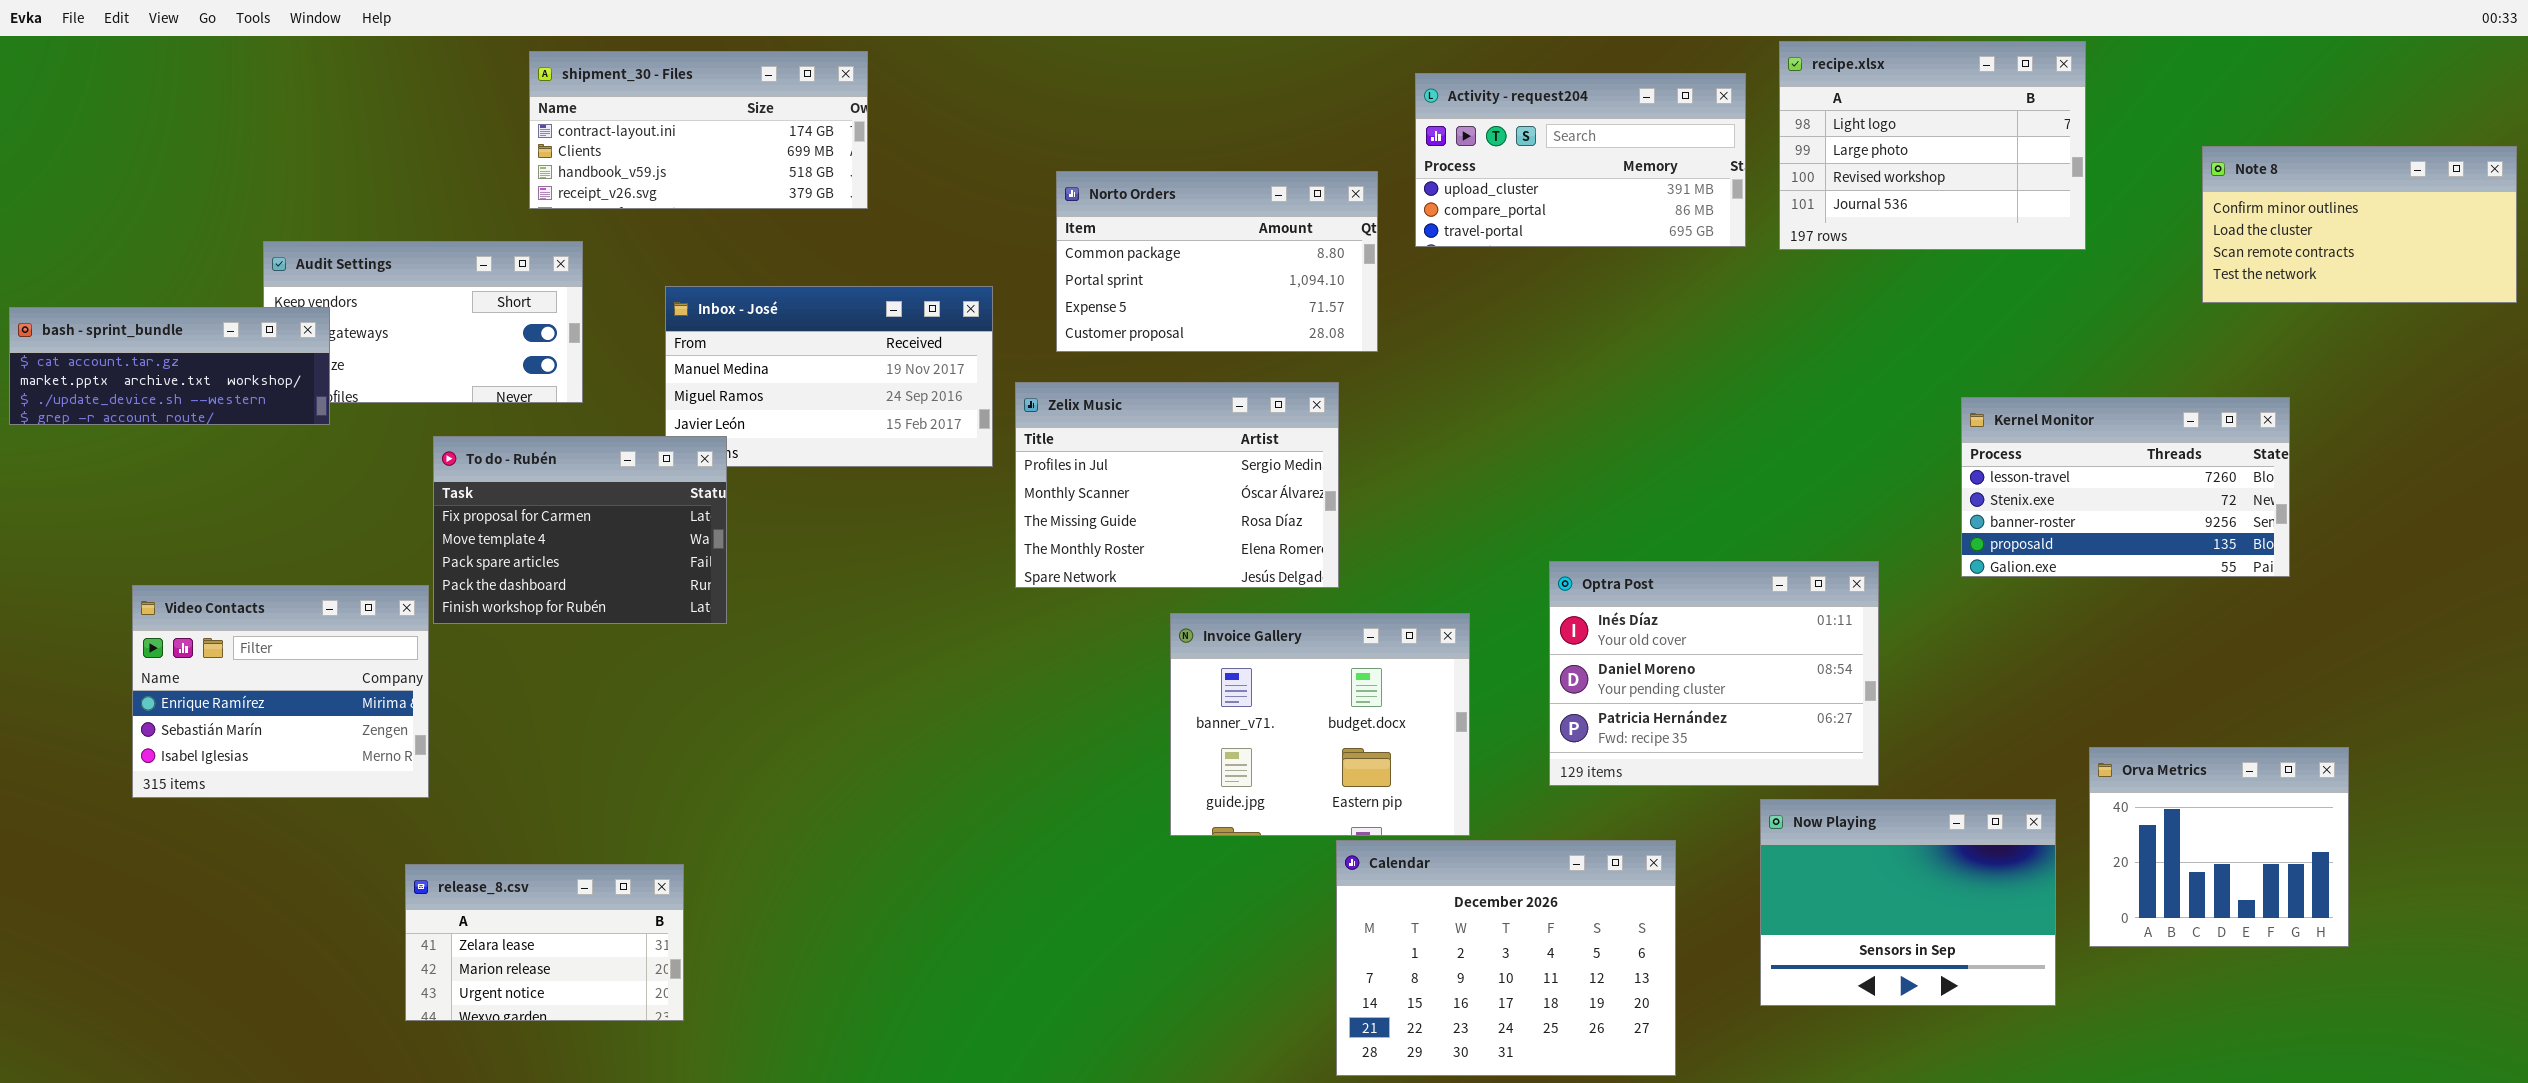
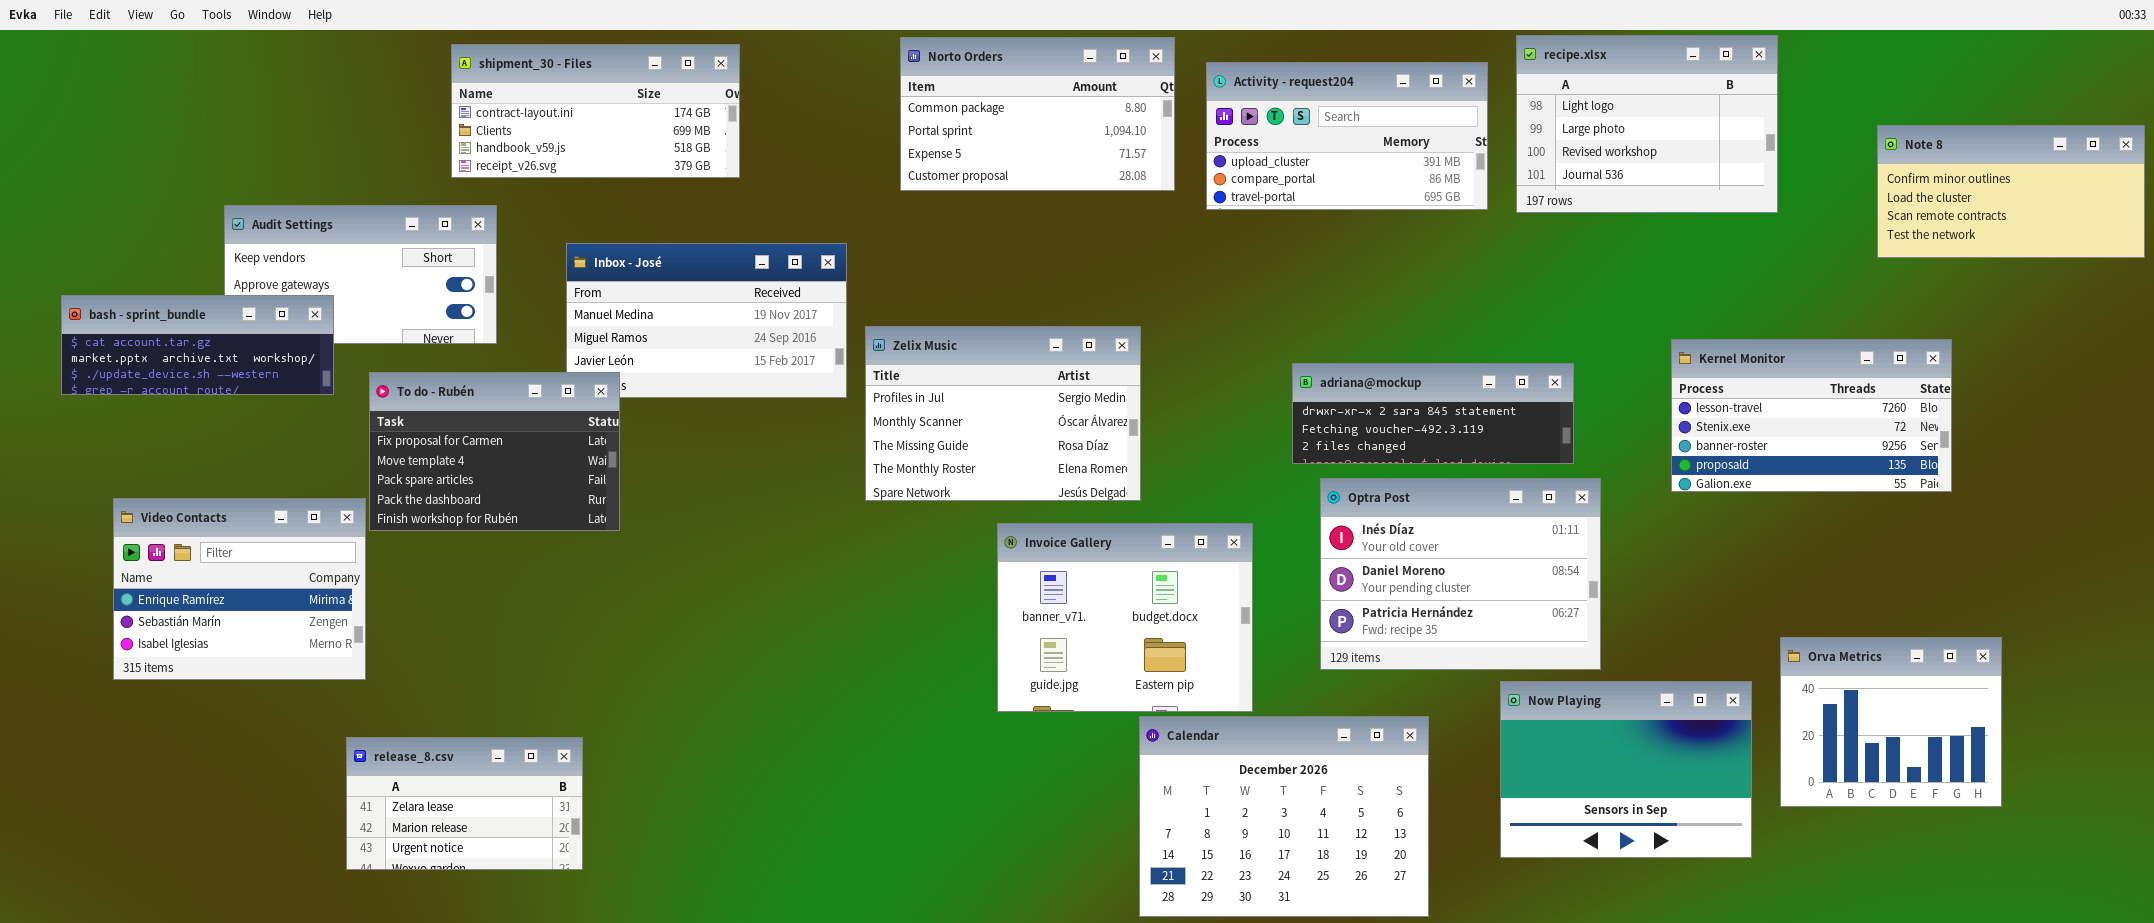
Norto Orders: [1056,171,1378,352] -> [900,37,1175,191], moved
bash - sprint_bundle: [9,307,330,425] -> [61,295,334,395], moved
adriana@mockup: none -> [1292,363,1574,464], opened

